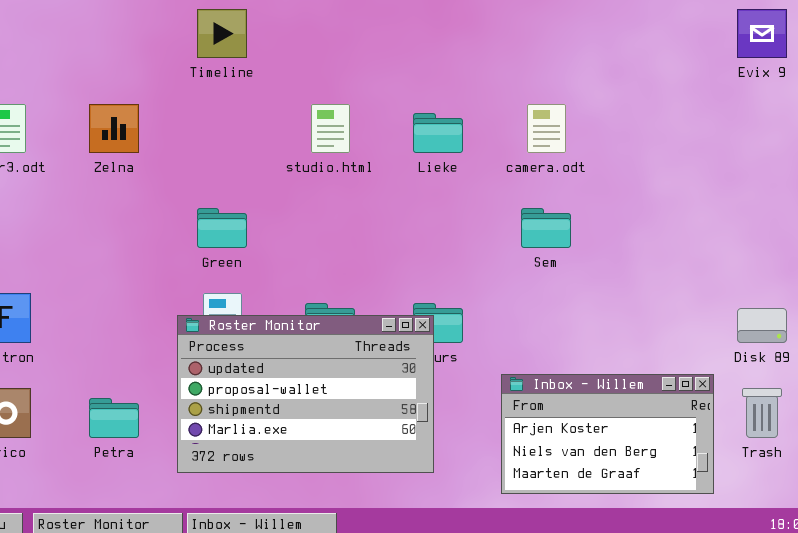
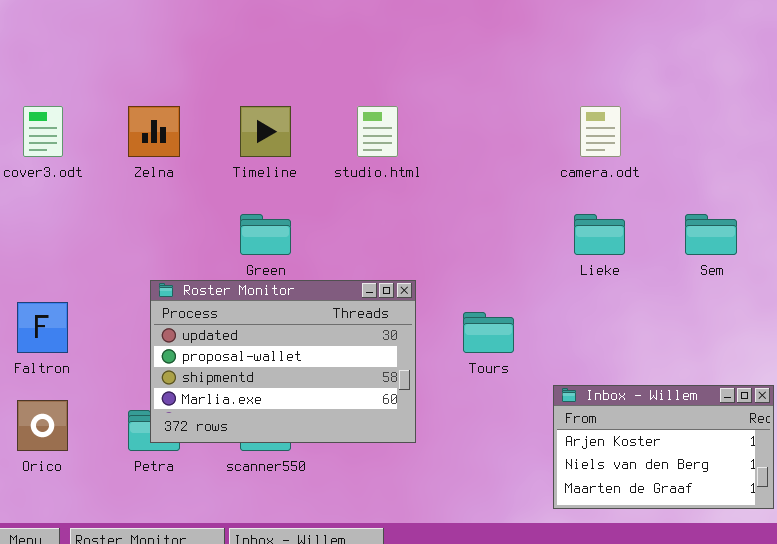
Timeline: [197,9,247,58] -> [240,106,291,157], moved
Lieke: [413,113,463,153] -> [574,214,625,255], moved
Sem: [521,208,571,248] -> [685,214,737,255], moved
Roster Monitor: [177,315,434,473] -> [150,280,416,443], moved

